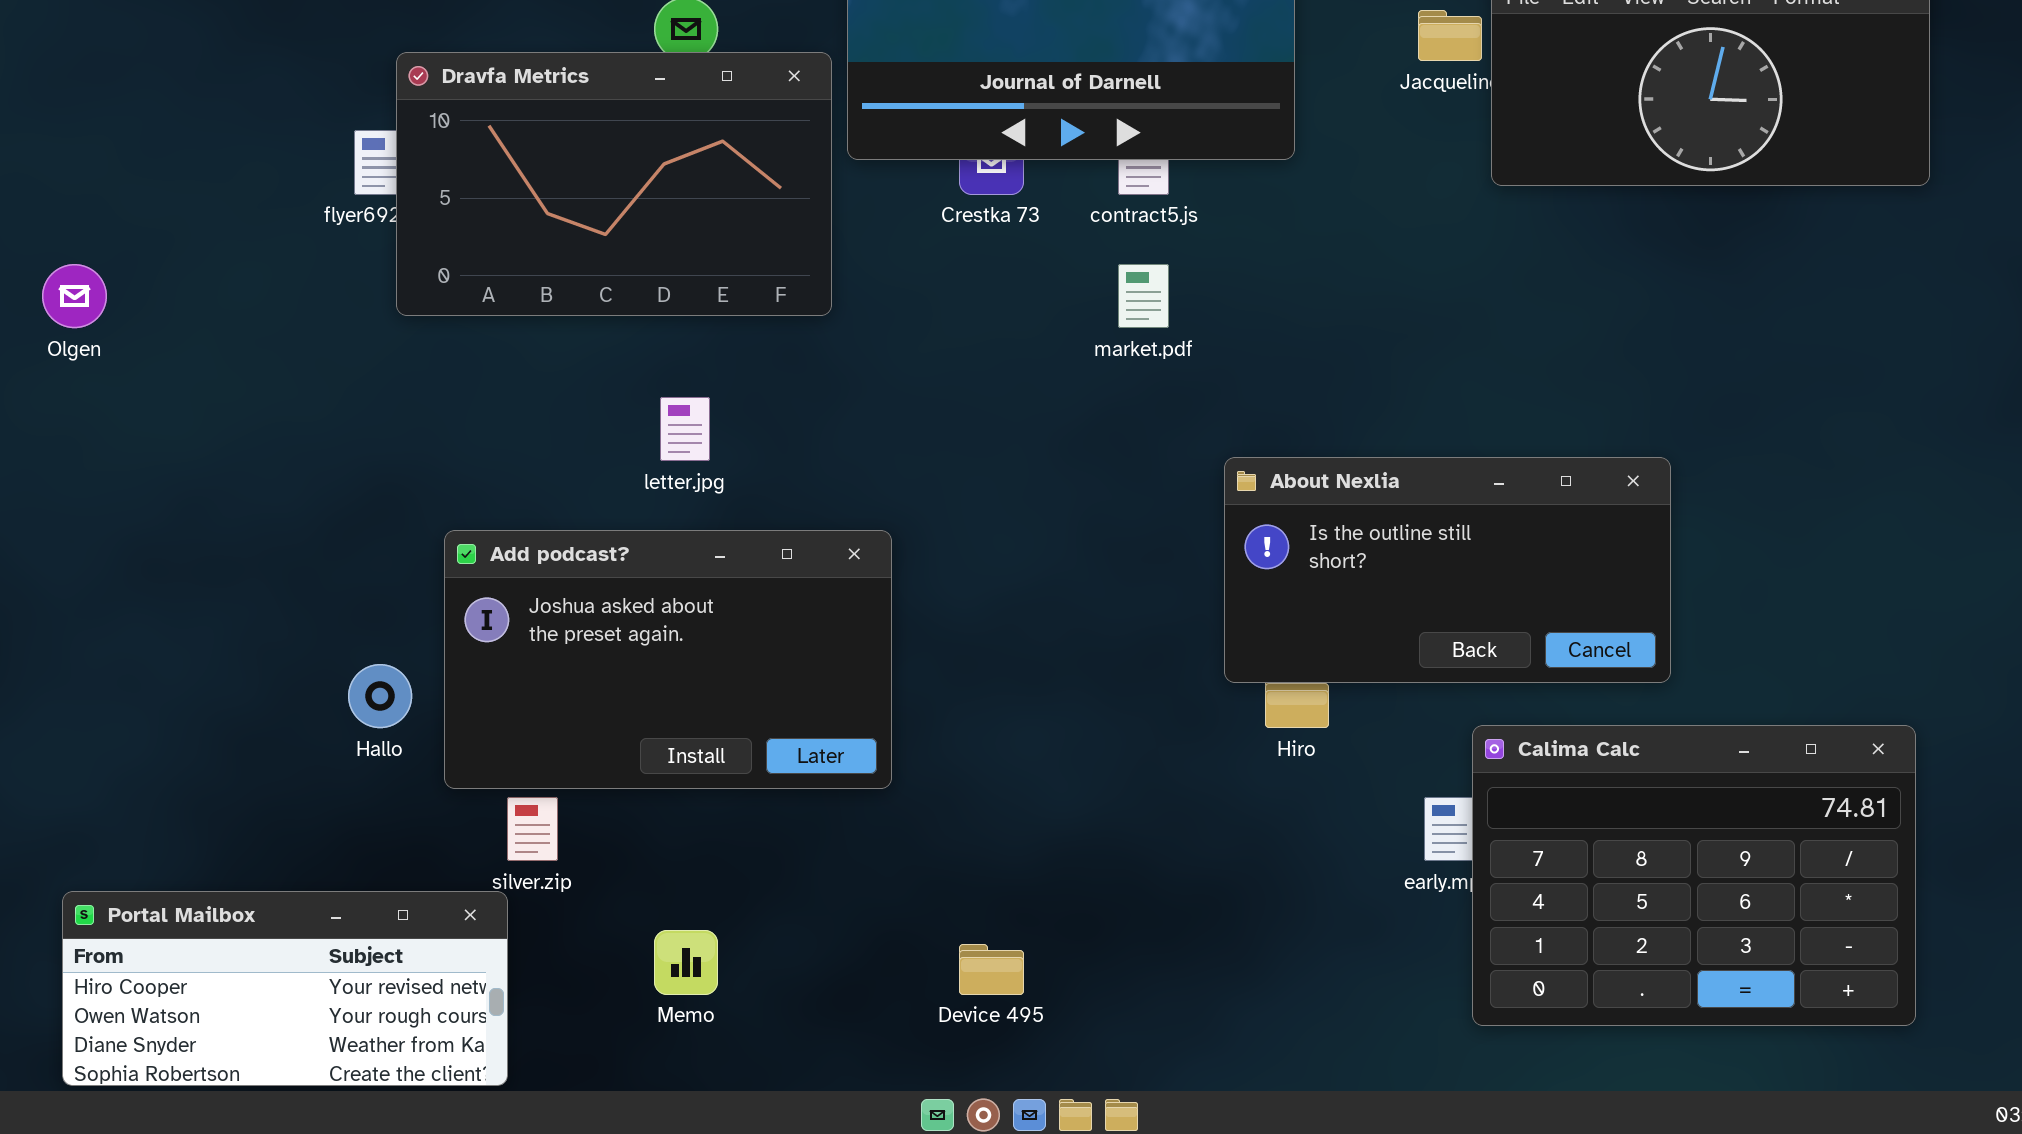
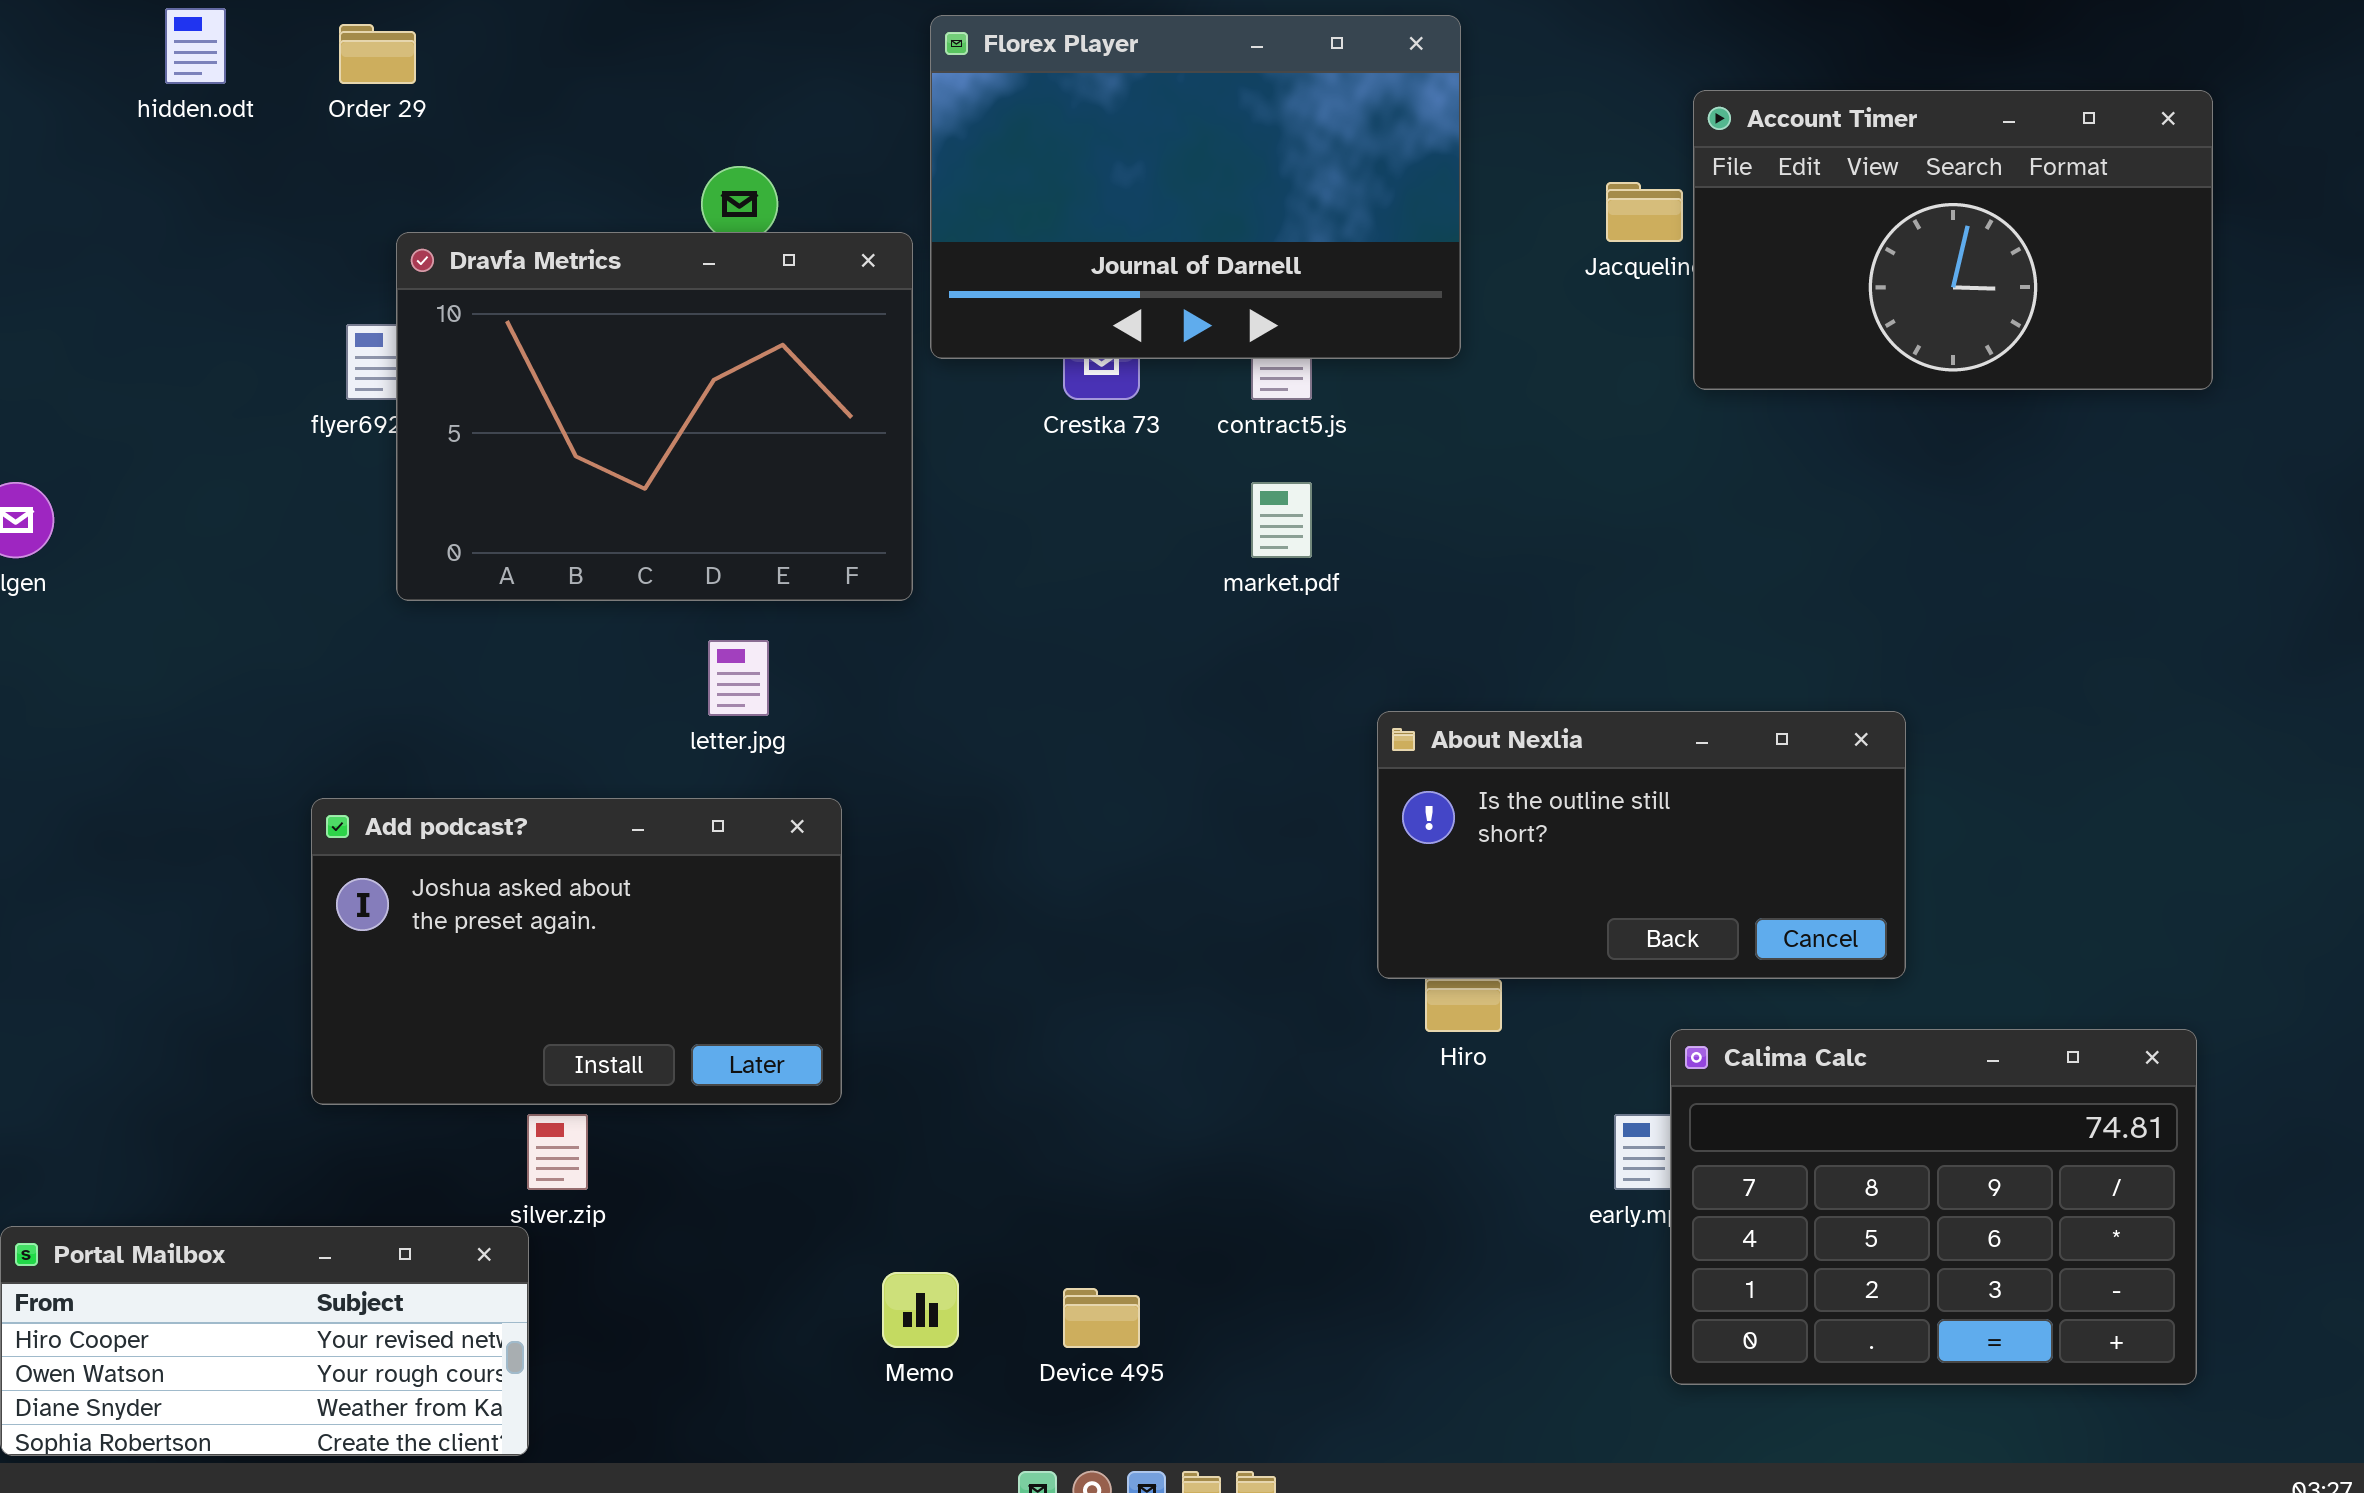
Dravfa Metrics: [396,52,832,316] -> [396,232,913,601], resized
Add podcast?: [444,530,892,789] -> [311,798,842,1105], moved
Memo: [654,930,718,995] -> [882,1272,959,1348], moved

